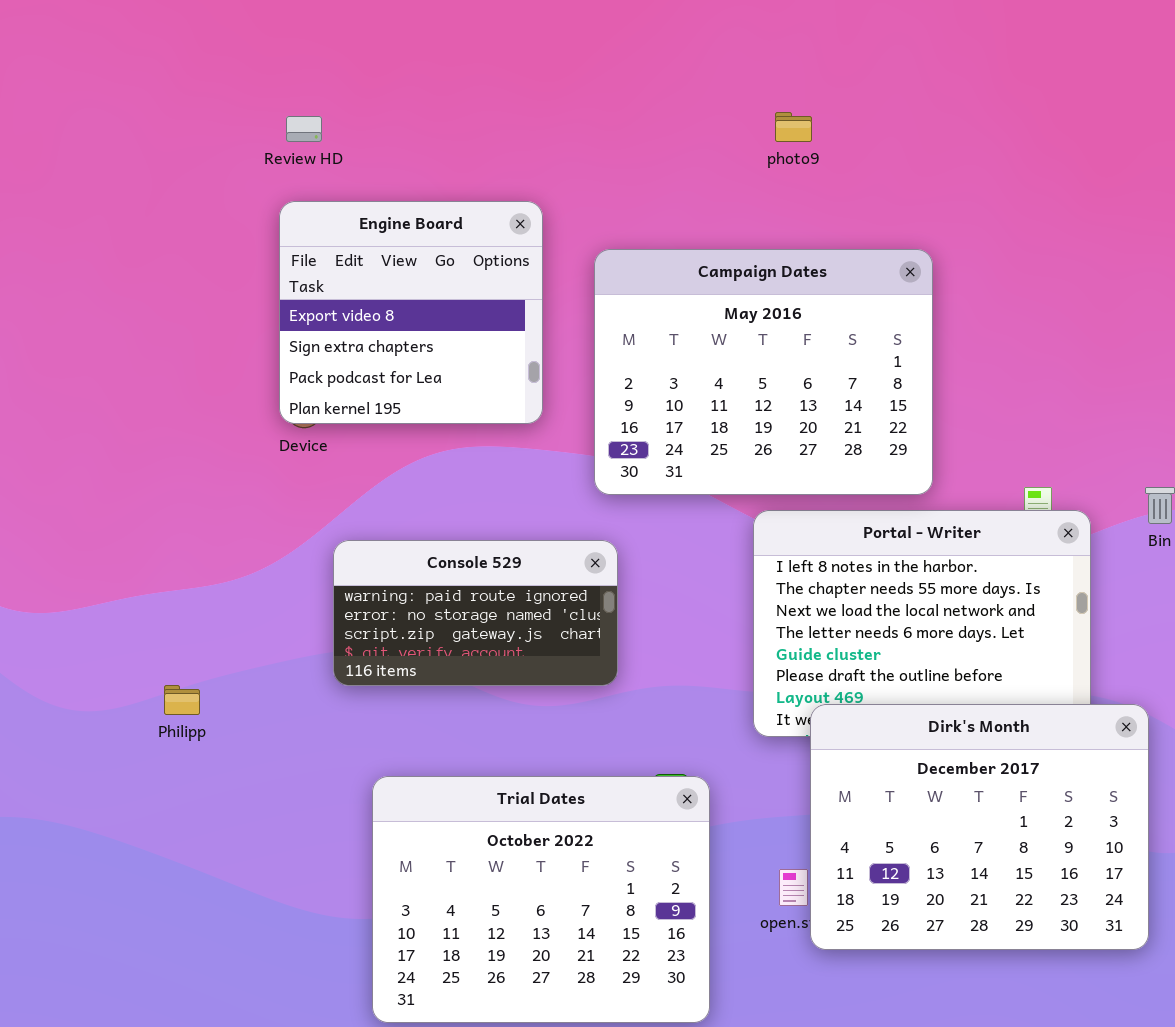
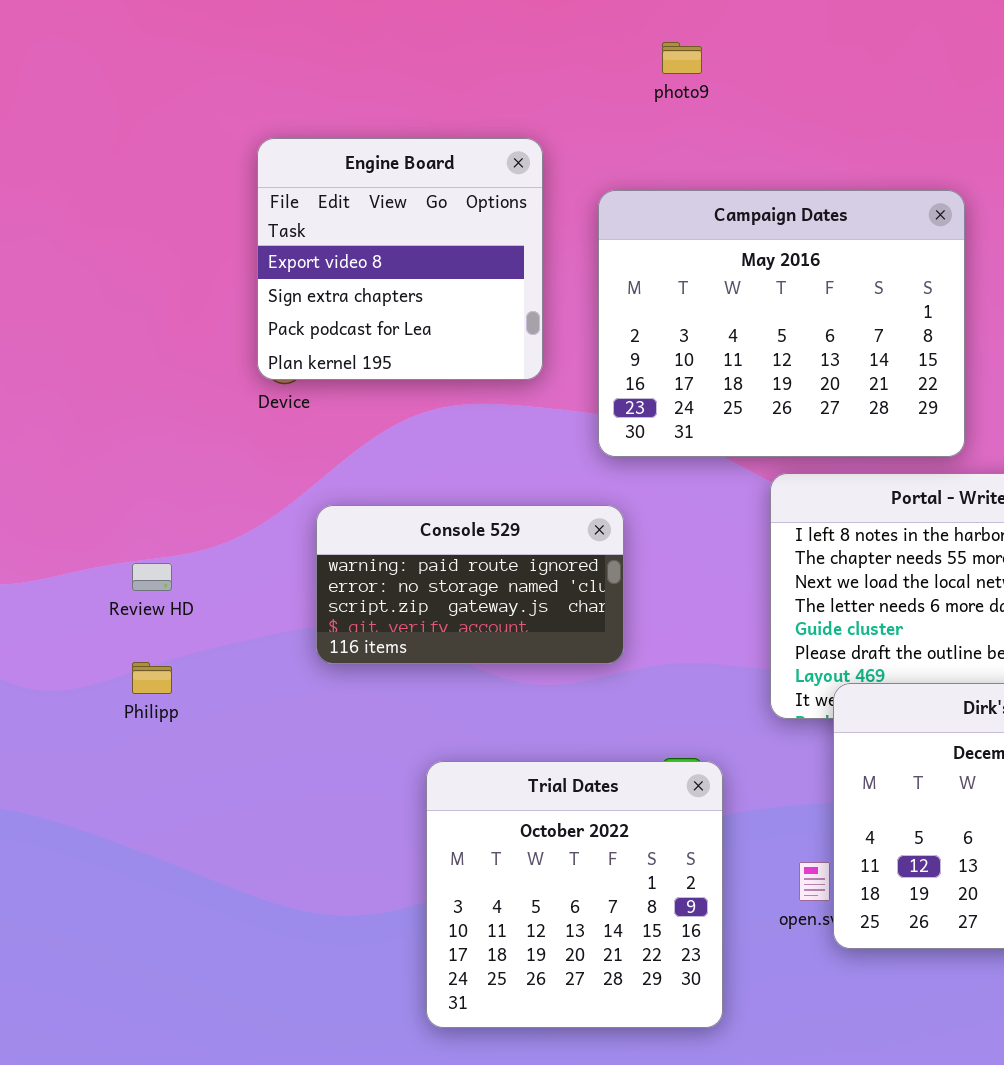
photo9: [775,112,812,142] -> [662,42,702,74], moved
Review HD: [286,116,322,142] -> [132,563,172,591], moved
Trial Dates: [372,776,710,1023] -> [426,761,723,1028], resized

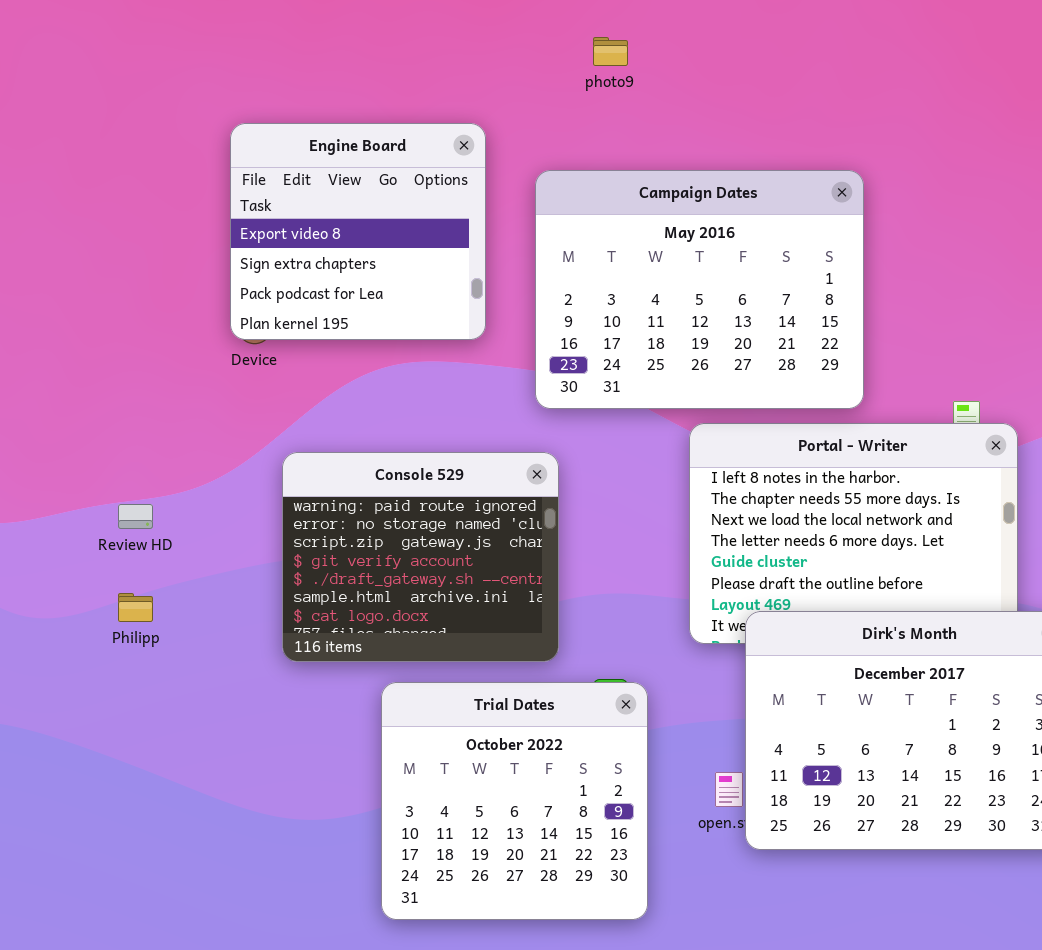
Console 529: [316,505,624,664] -> [282,452,559,662], resized

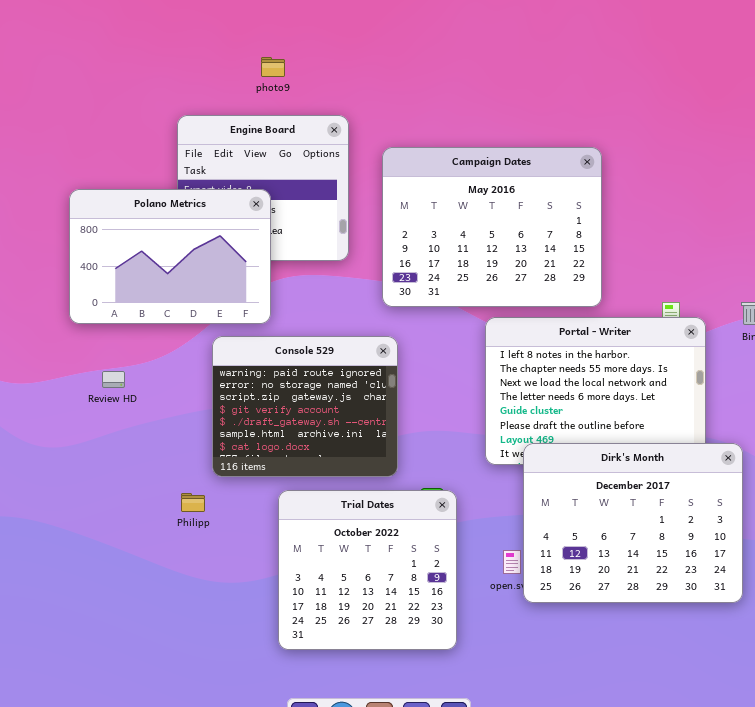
photo9: [593,37,628,66] -> [261,57,285,77], moved
Polano Metrics: none -> [69,189,271,324], opened
Philipp: [118,593,153,622] -> [181,493,205,512], moved

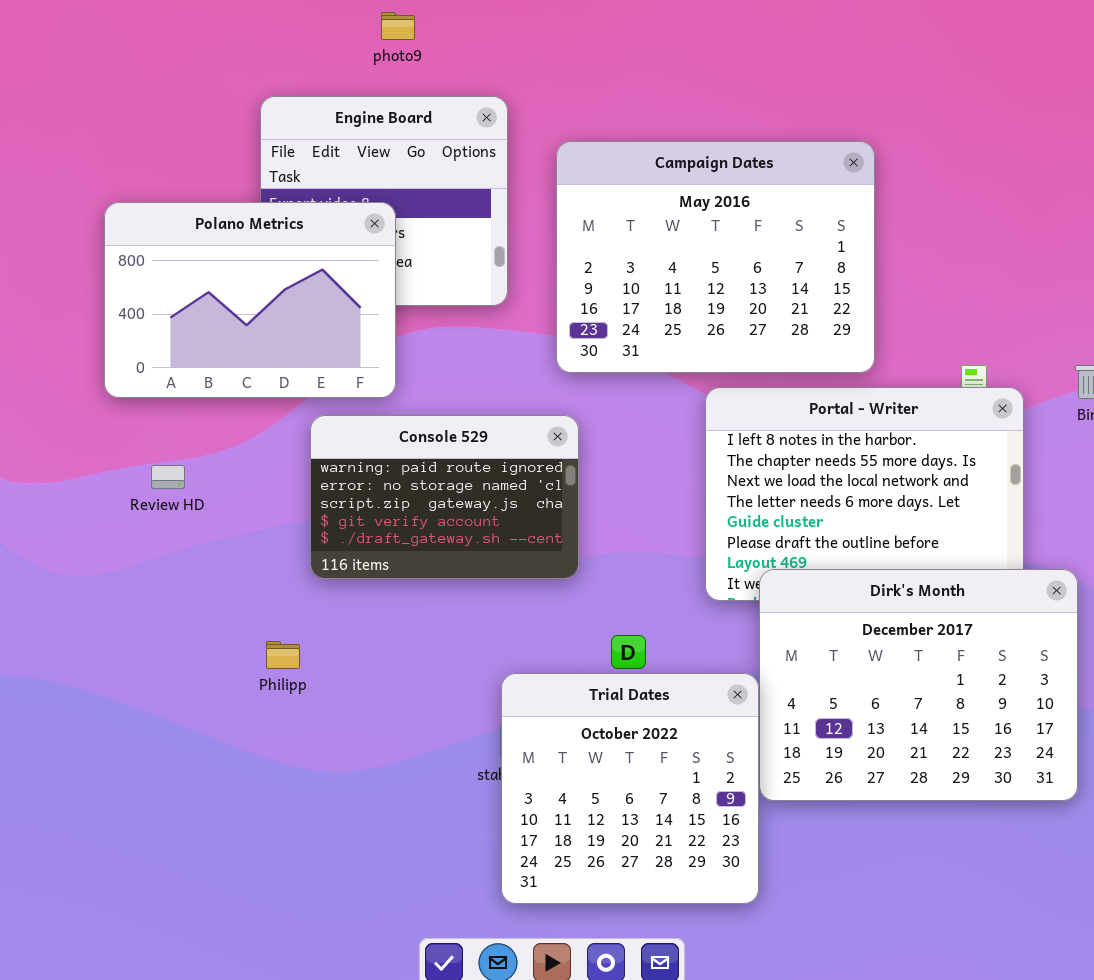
Console 529: [212,336,398,477] -> [310,415,579,579], resized
Trial Dates: [278,490,457,650] -> [501,673,759,904], moved

